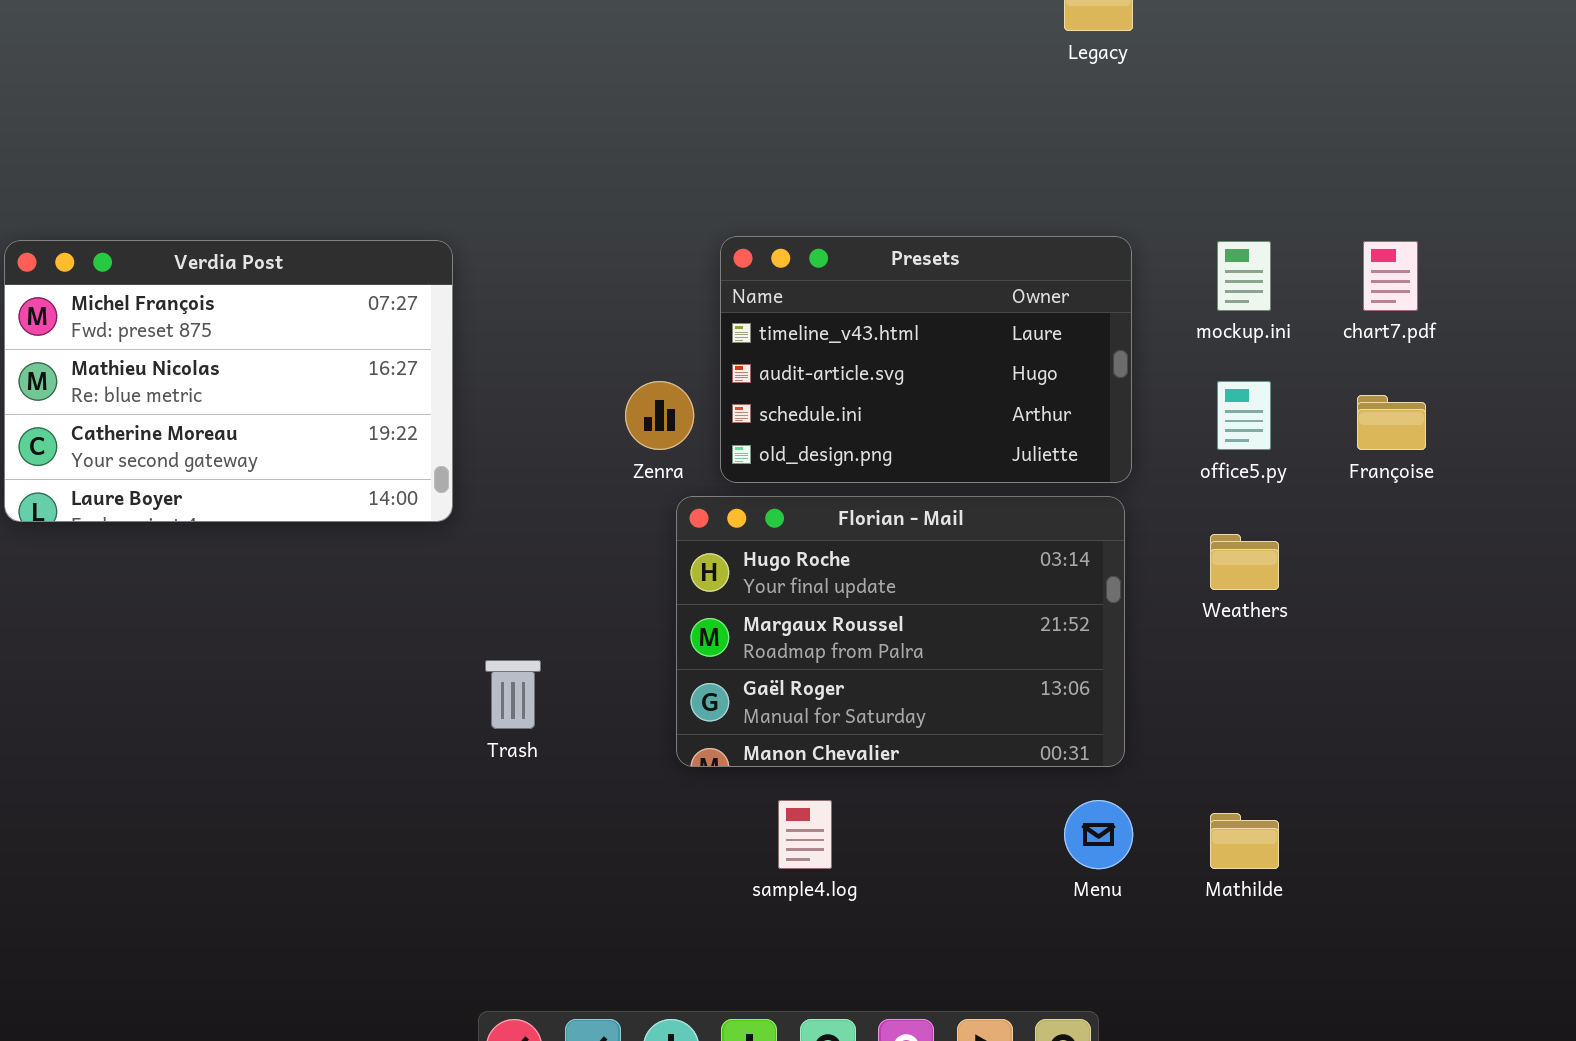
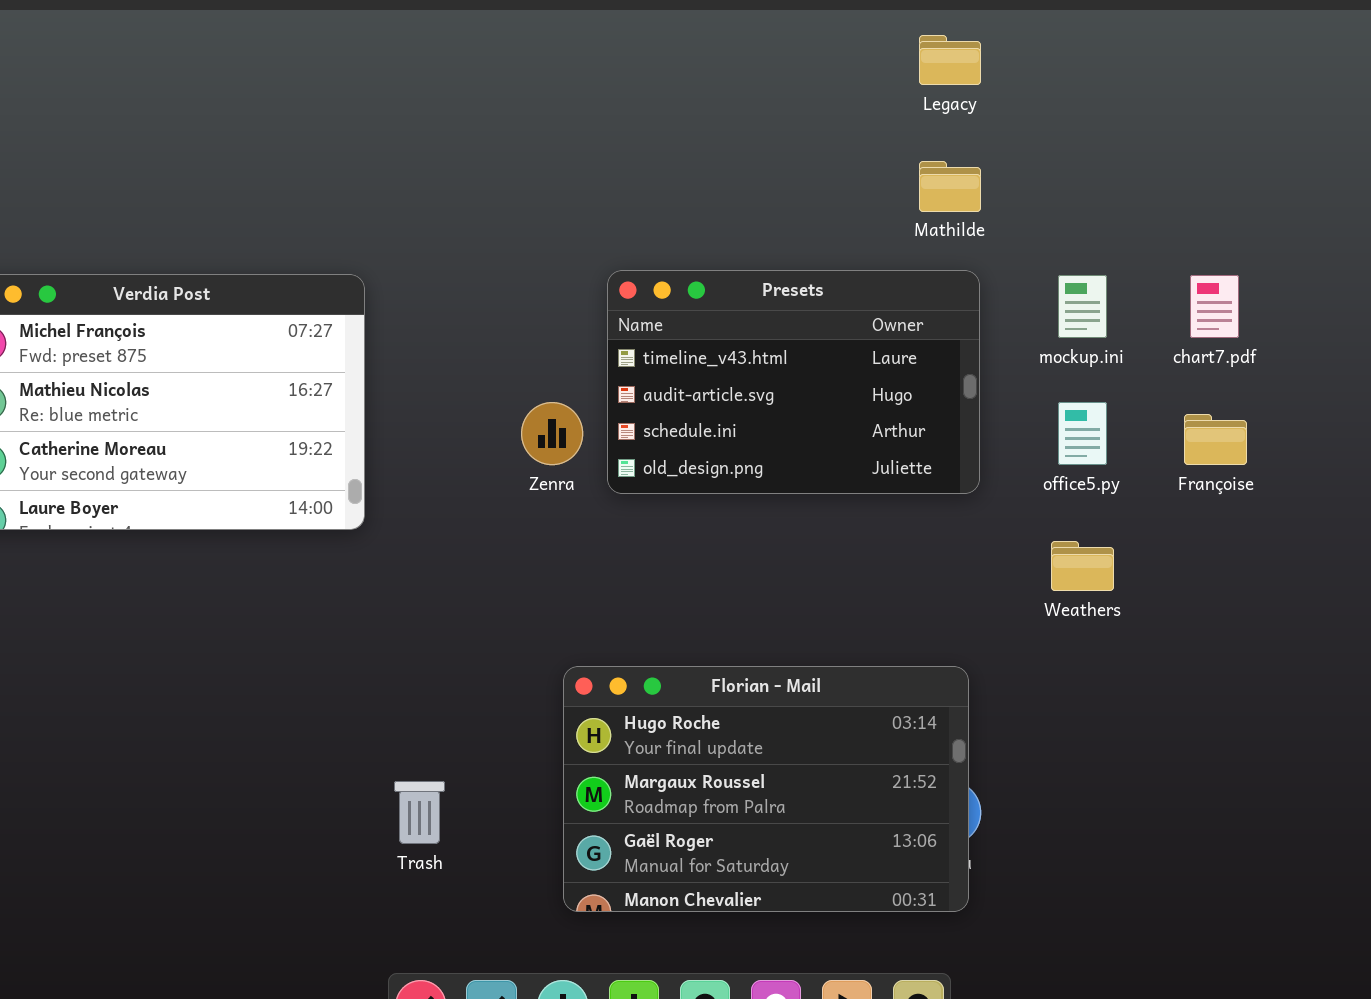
Florian - Mail: [676,496,1125,767] -> [563,666,969,912], moved
Trash: [485,660,541,729] -> [394,781,445,844], moved
Mathilde: [1210,813,1279,869] -> [919,161,981,212], moved

